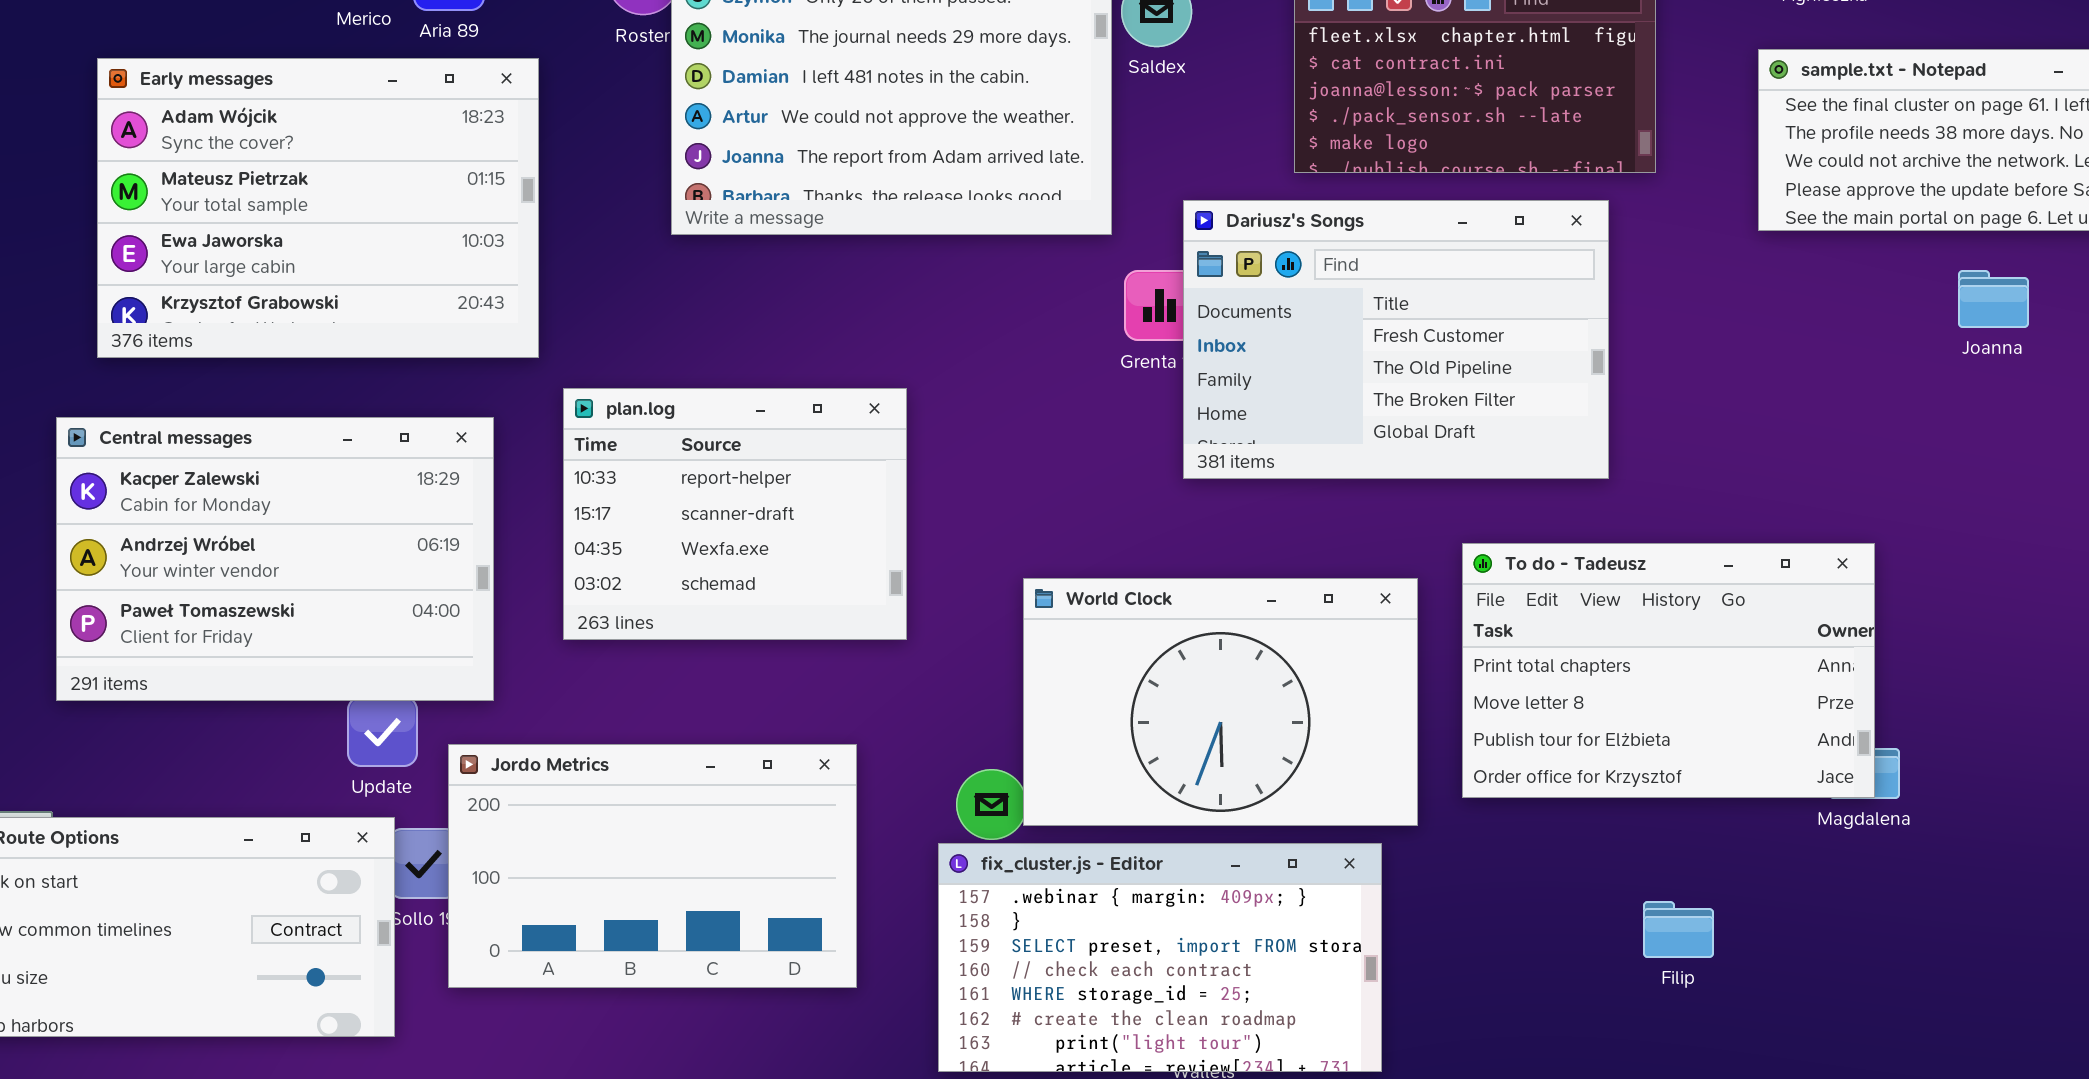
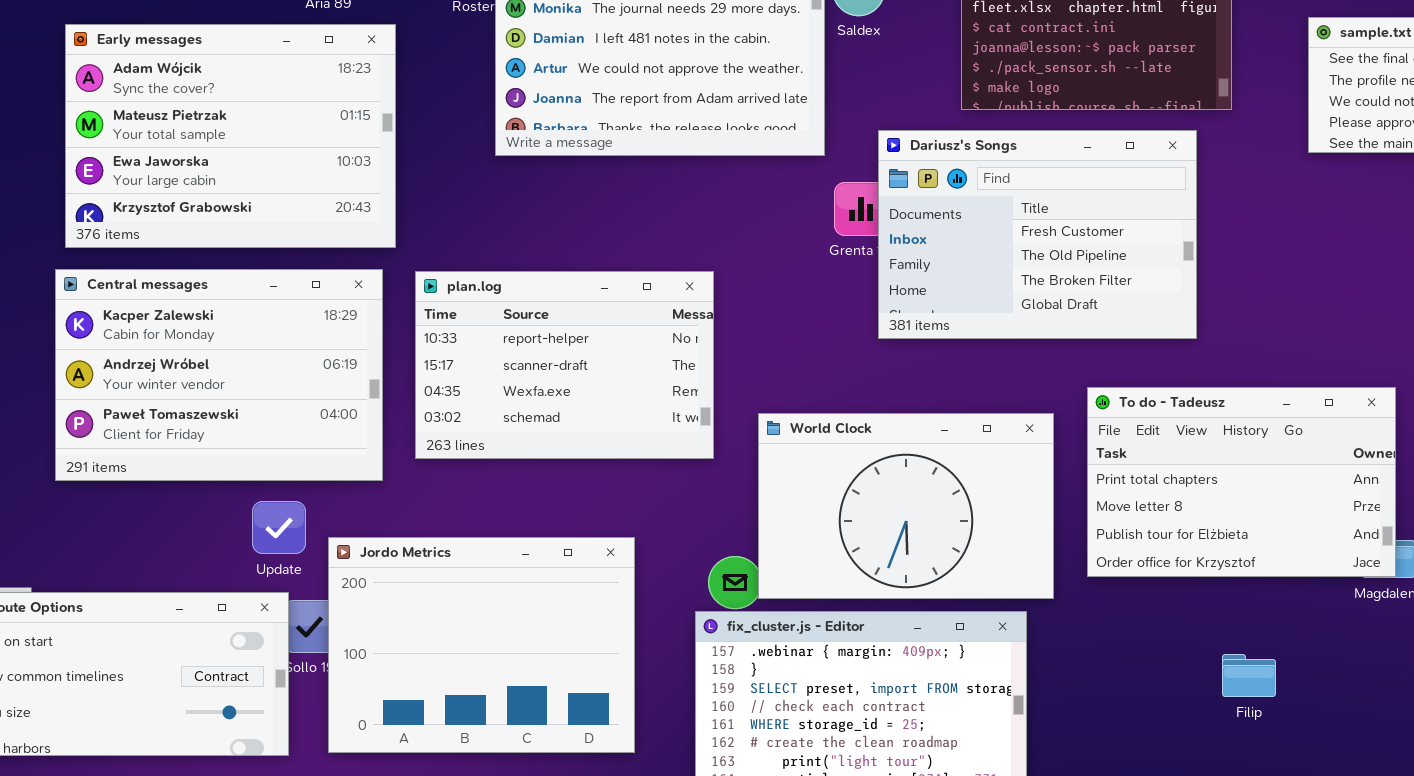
plan.log: [563,388,907,640] -> [415,271,714,459], resized
Central messages: [56,417,494,701] -> [55,269,383,481], moved
Jordo Metrics: [448,744,857,988] -> [328,537,635,753], resized

